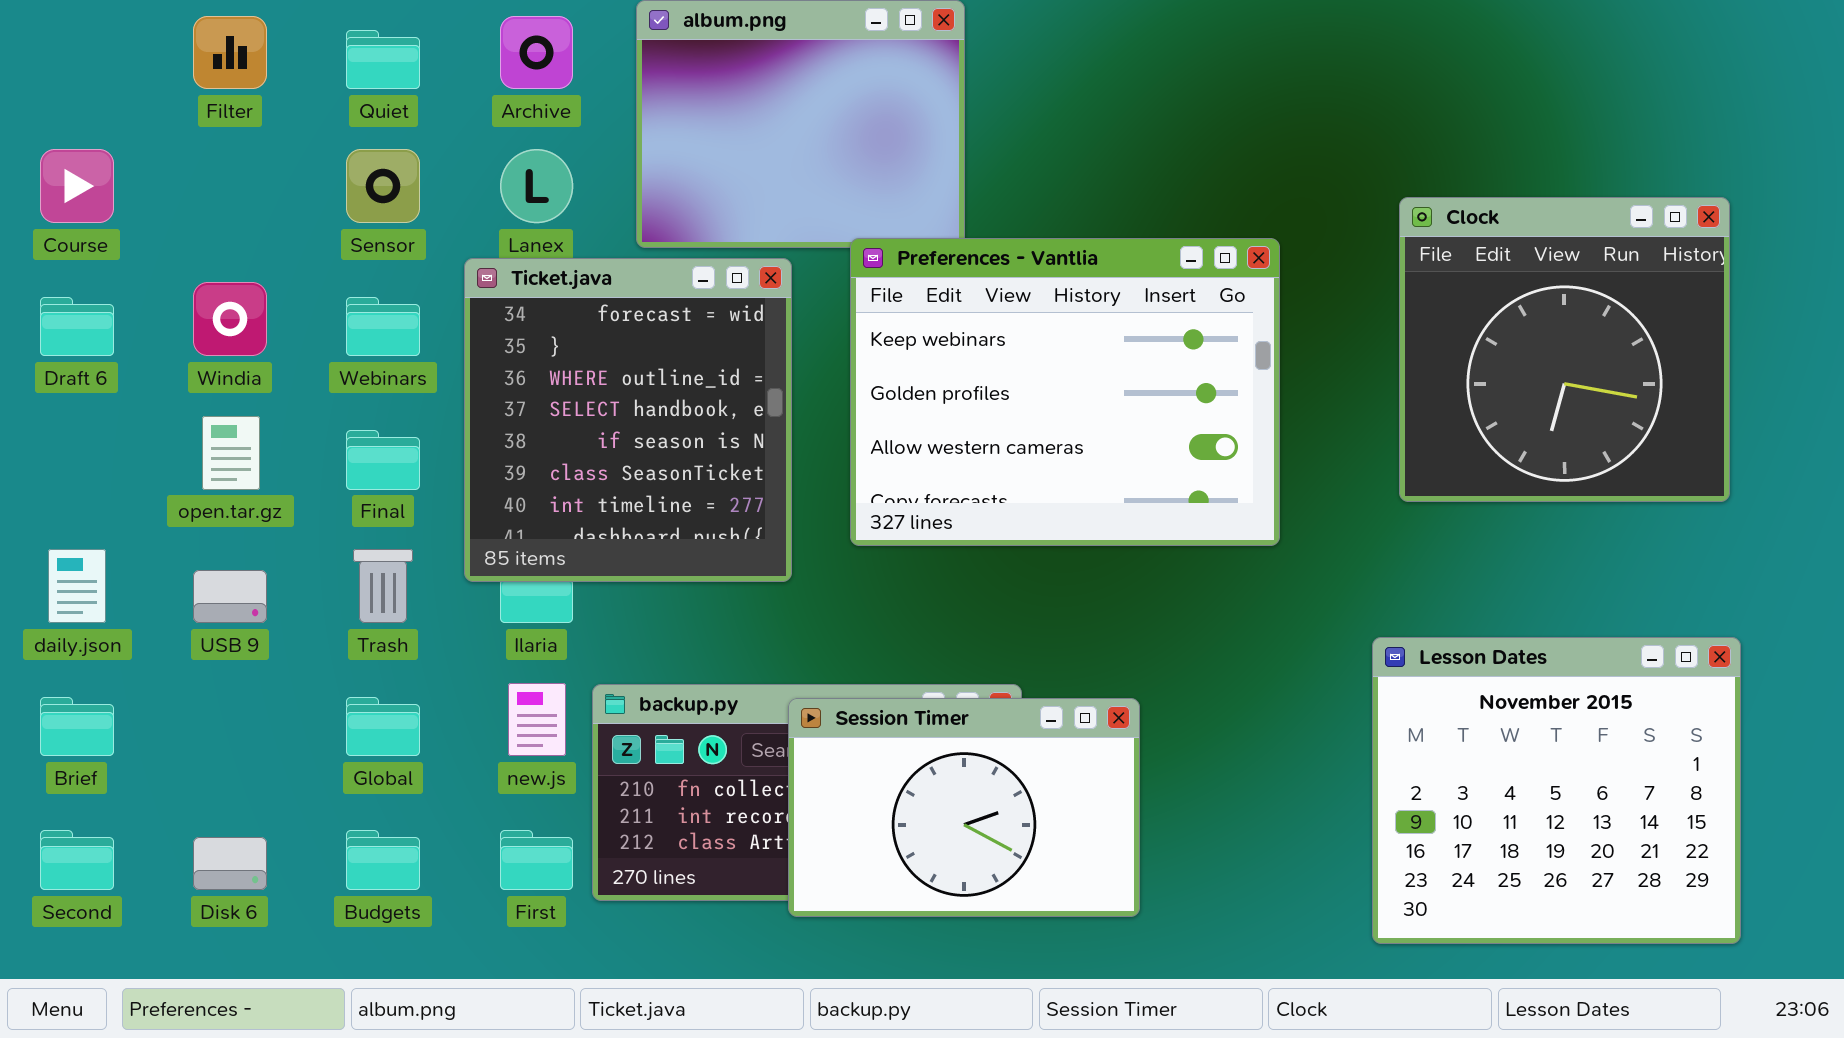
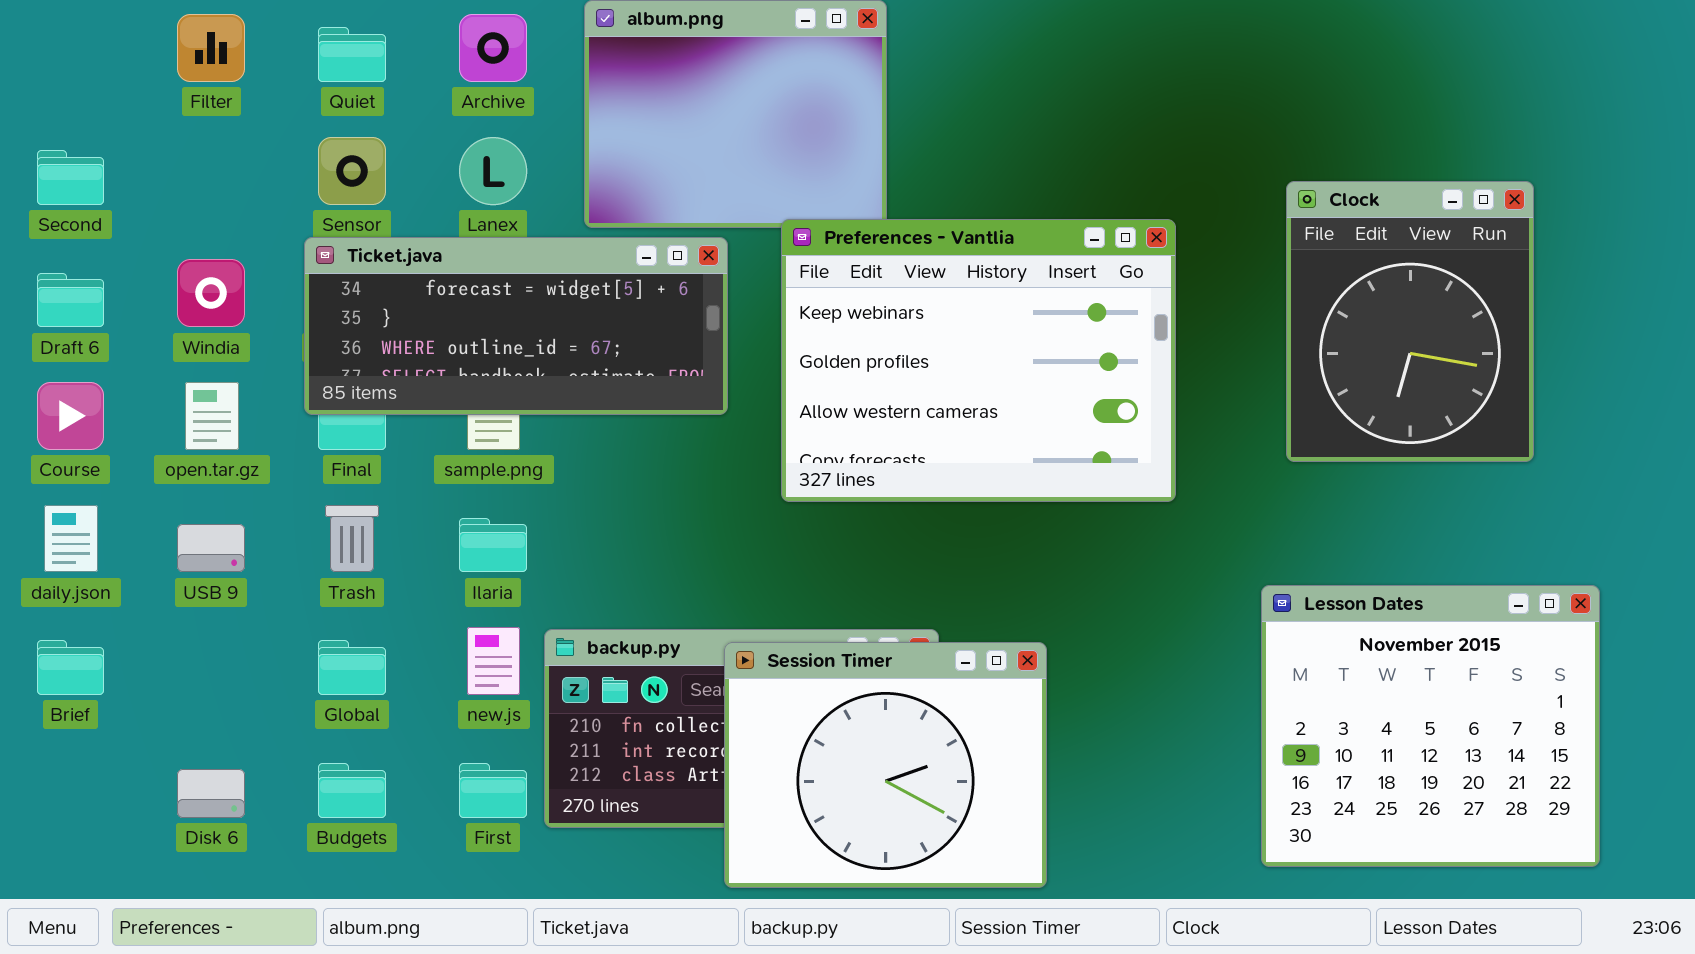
Course: [40,149,114,223] -> [37,382,104,450], moved
Clock: [1399,197,1730,502] -> [1286,181,1534,462], resized
Ticket.java: [464,258,792,582] -> [304,237,728,415], resized
Session Timer: [788,698,1140,917] -> [724,642,1047,888], resized
Second: [40,830,114,890] -> [37,150,104,205], moved

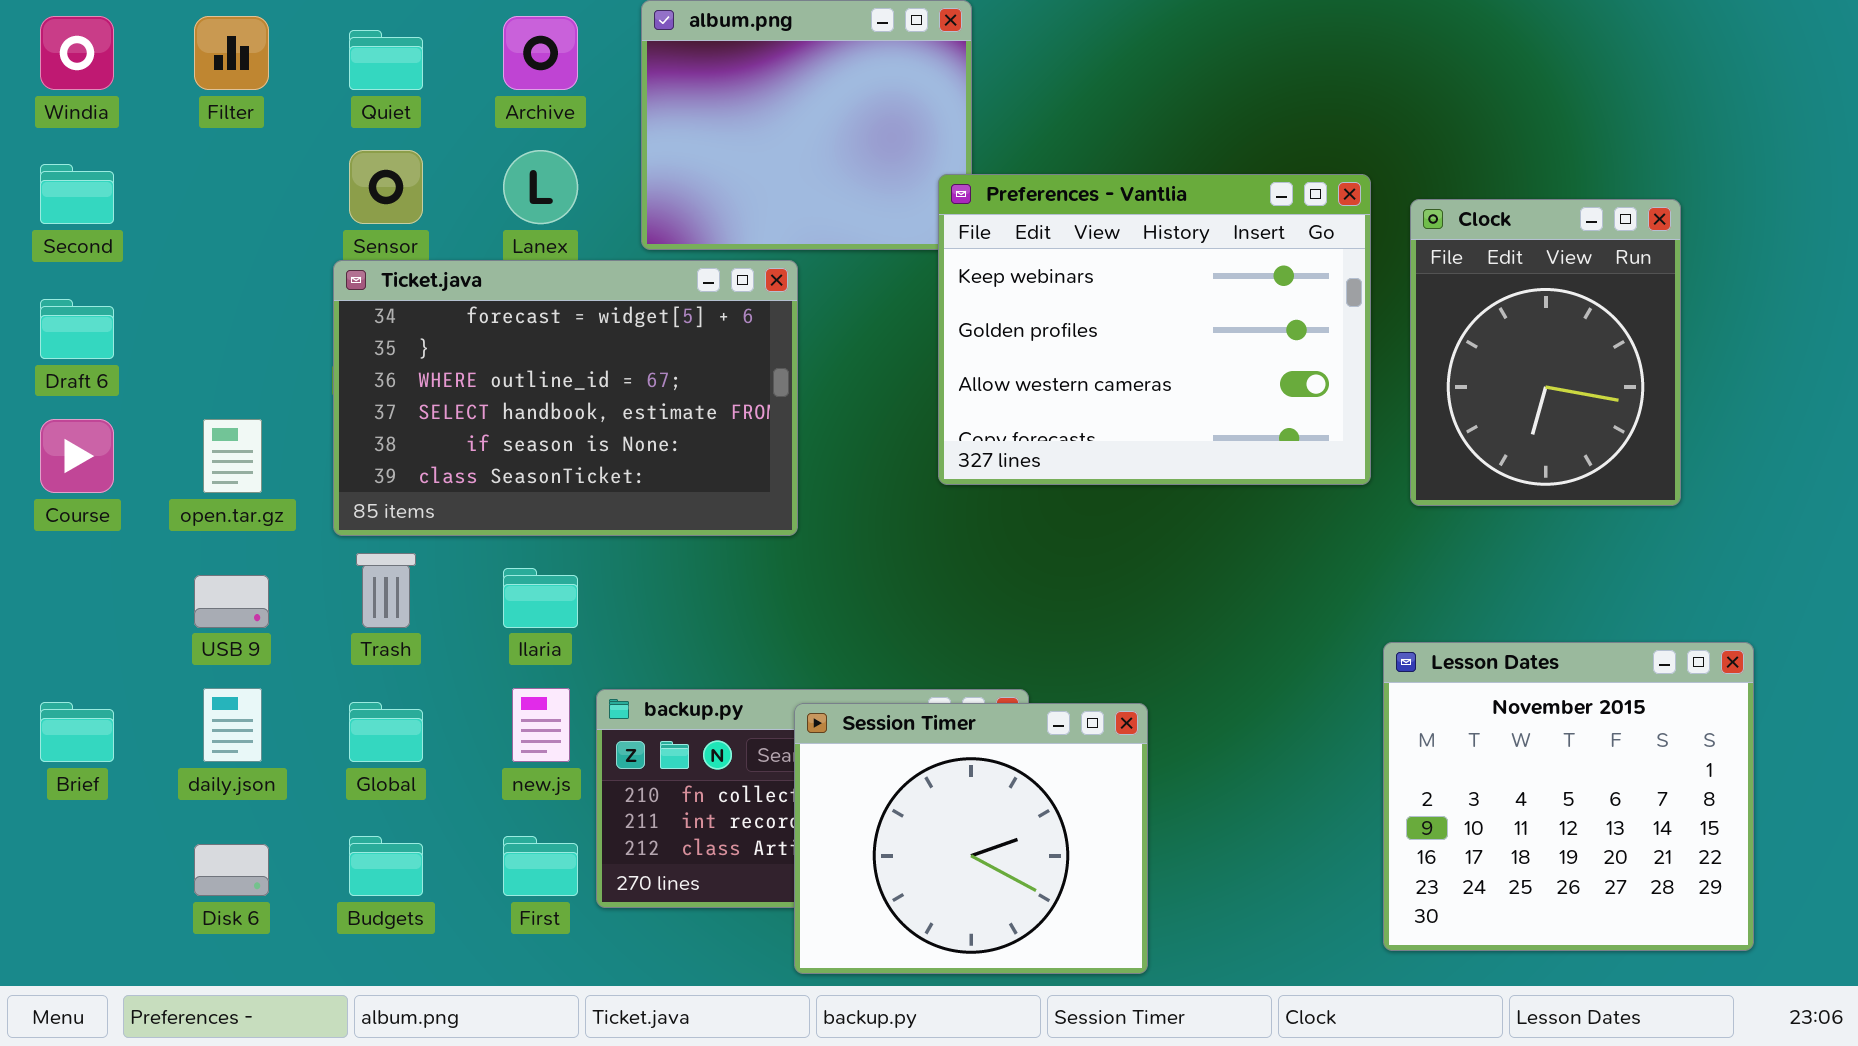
Preferences - Vantlia: [781,219,1176,502] -> [938,174,1371,485], moved
Ticket.java: [304,237,728,415] -> [333,260,798,536], resized
Windia: [177,259,245,327] -> [40,16,114,90], moved
daily.json: [44,505,98,572] -> [203,688,262,762], moved

